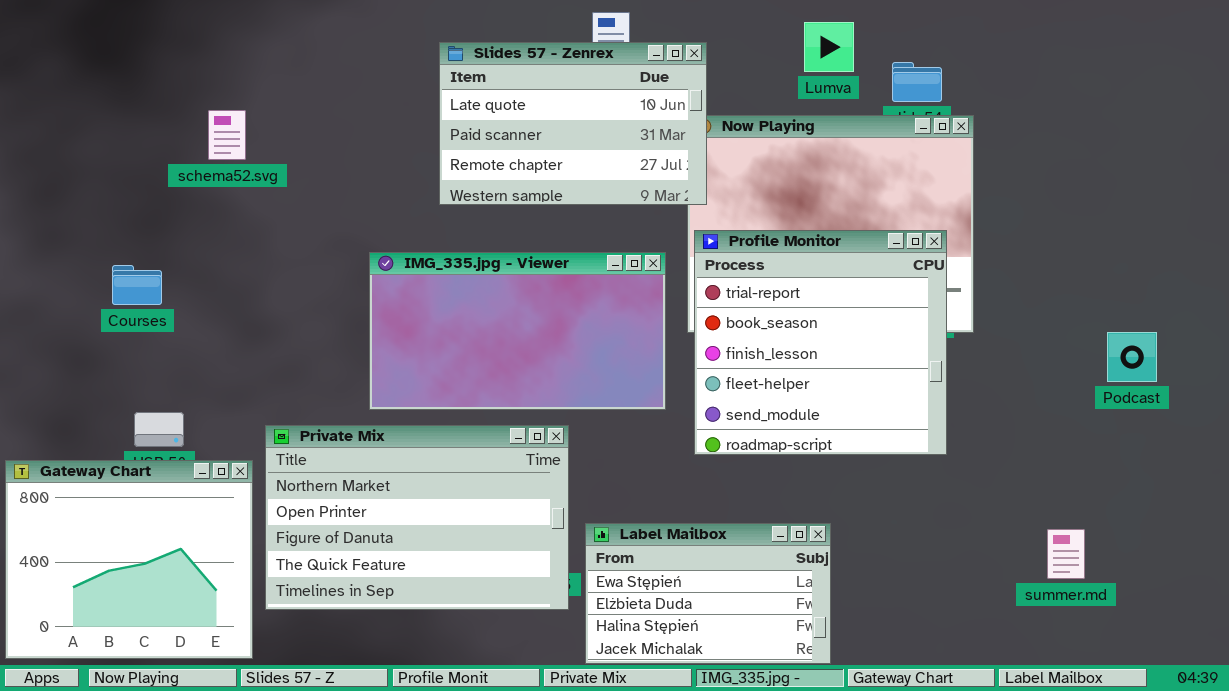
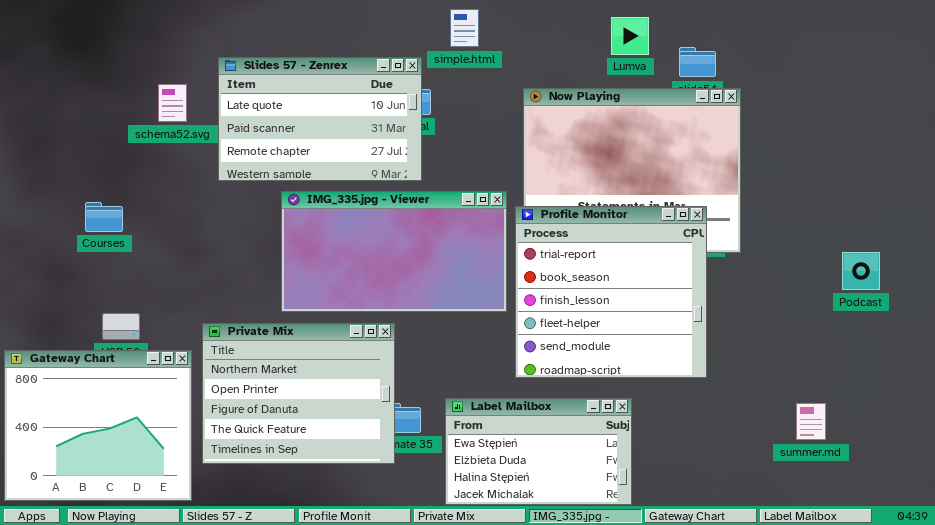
Slides 57 - Zenrex: [439,42,707,205] -> [218,57,422,181], moved
Profile Monitor: [694,230,947,455] -> [515,206,707,378], moved
Private Mix: [265,425,569,610] -> [202,323,395,464], resized

